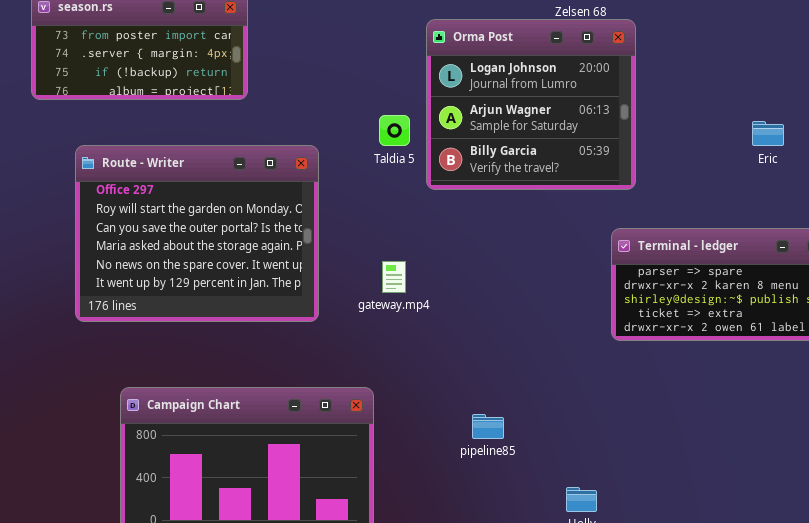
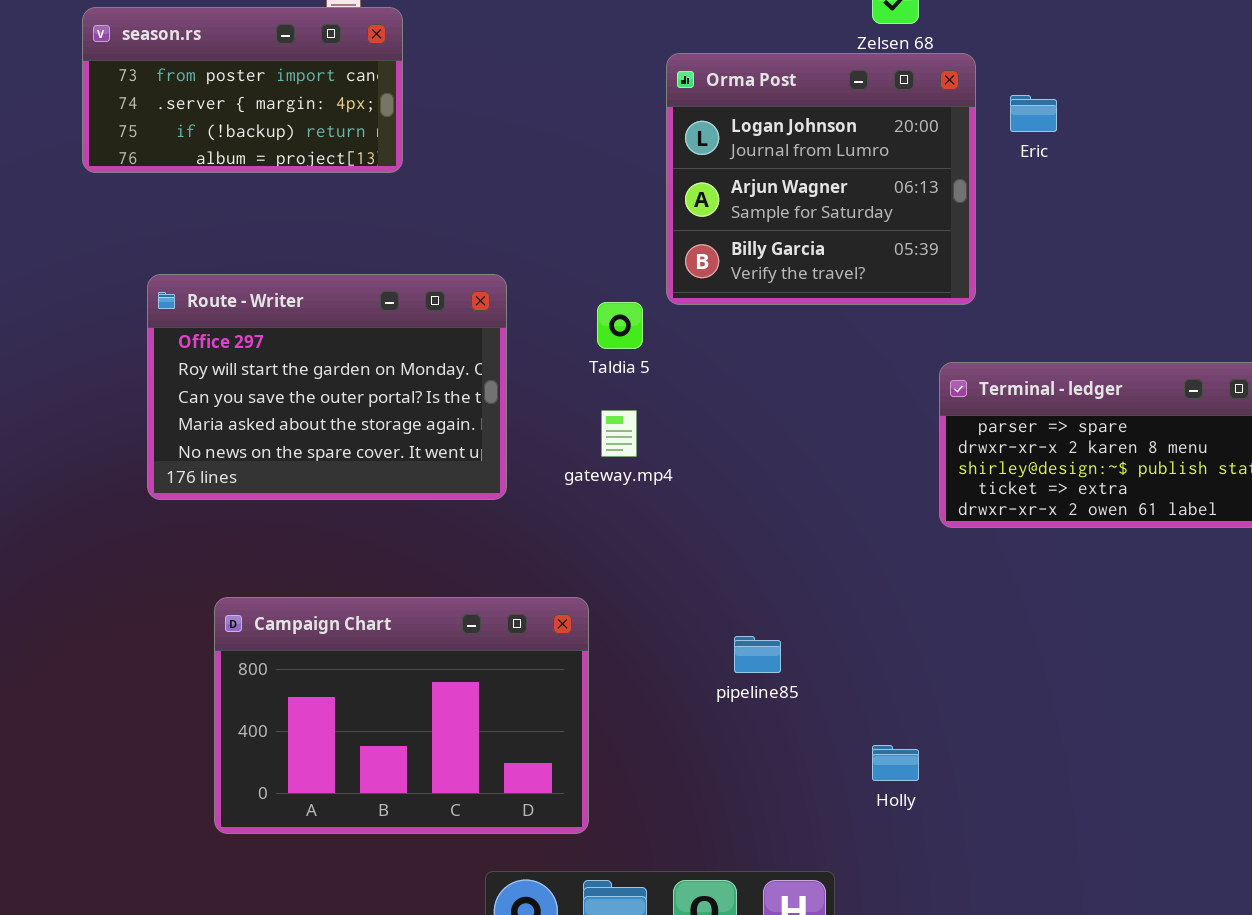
Taldia 5: [379,115,410,146] -> [597,302,643,349], moved
Eric: [752,121,784,146] -> [1010,95,1057,132], moved
Route - Writer: [75,145,319,322] -> [147,274,507,500], resized

